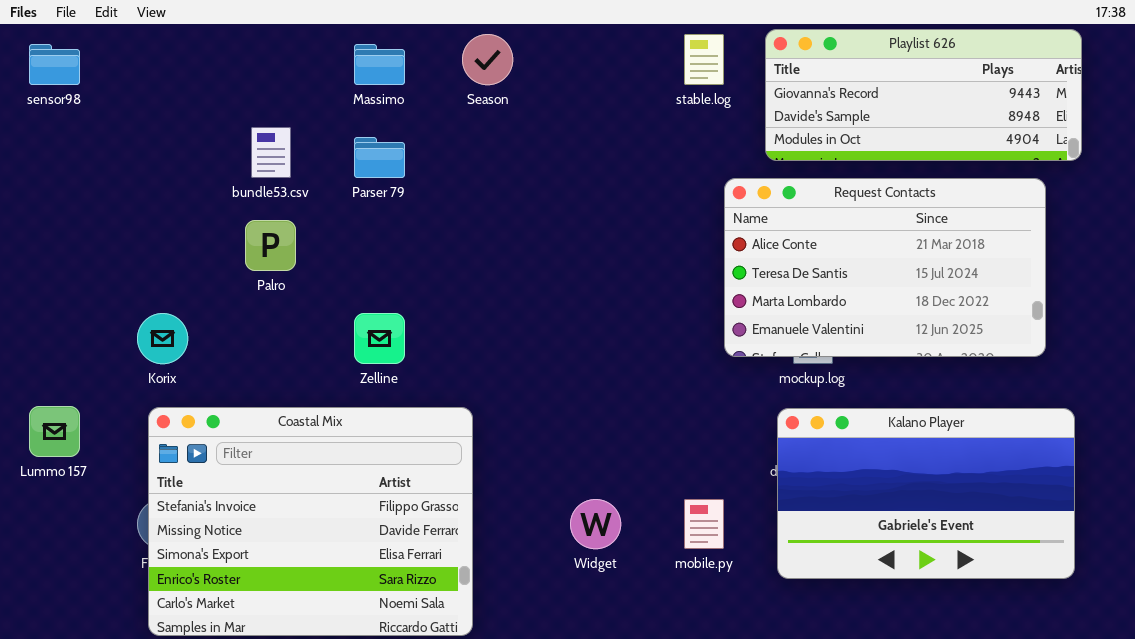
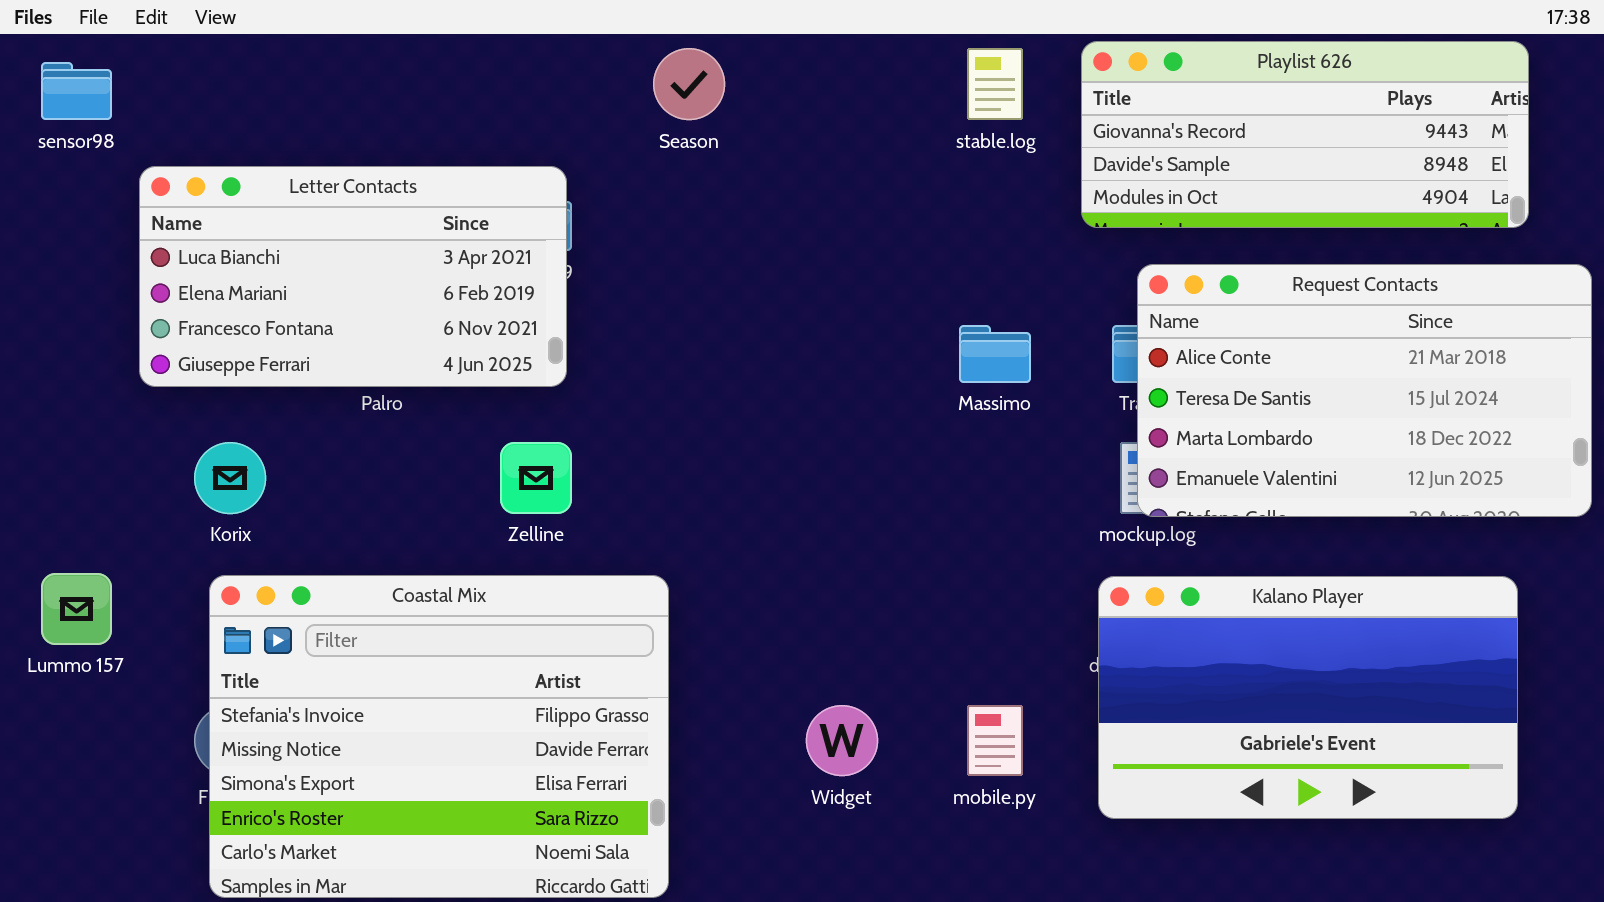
Massimo: [354,44,405,85] -> [959,325,1031,383], moved
Letter Contacts: none -> [139,166,567,387], opened
Request Contacts: [724,178,1046,357] -> [1137,264,1592,517], moved

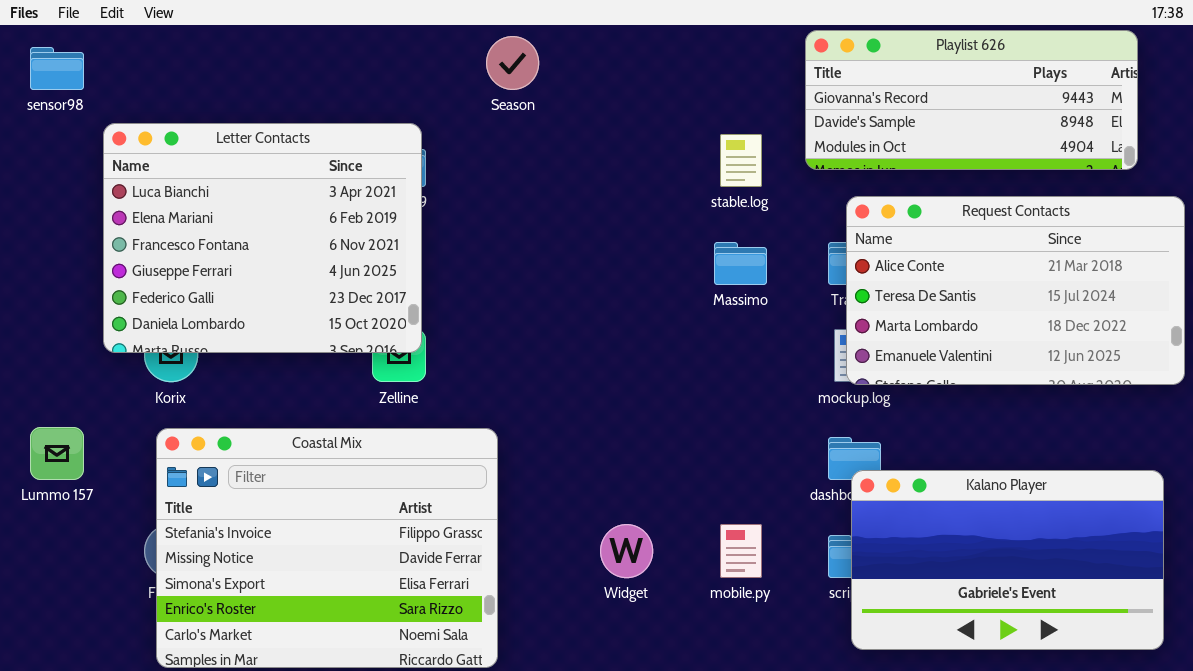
stable.log: [967,48,1023,120] -> [720,134,762,187], moved
Letter Contacts: [139,166,567,387] -> [103,123,422,353], resized
Kalano Player: [1098,576,1518,819] -> [851,470,1164,650], moved

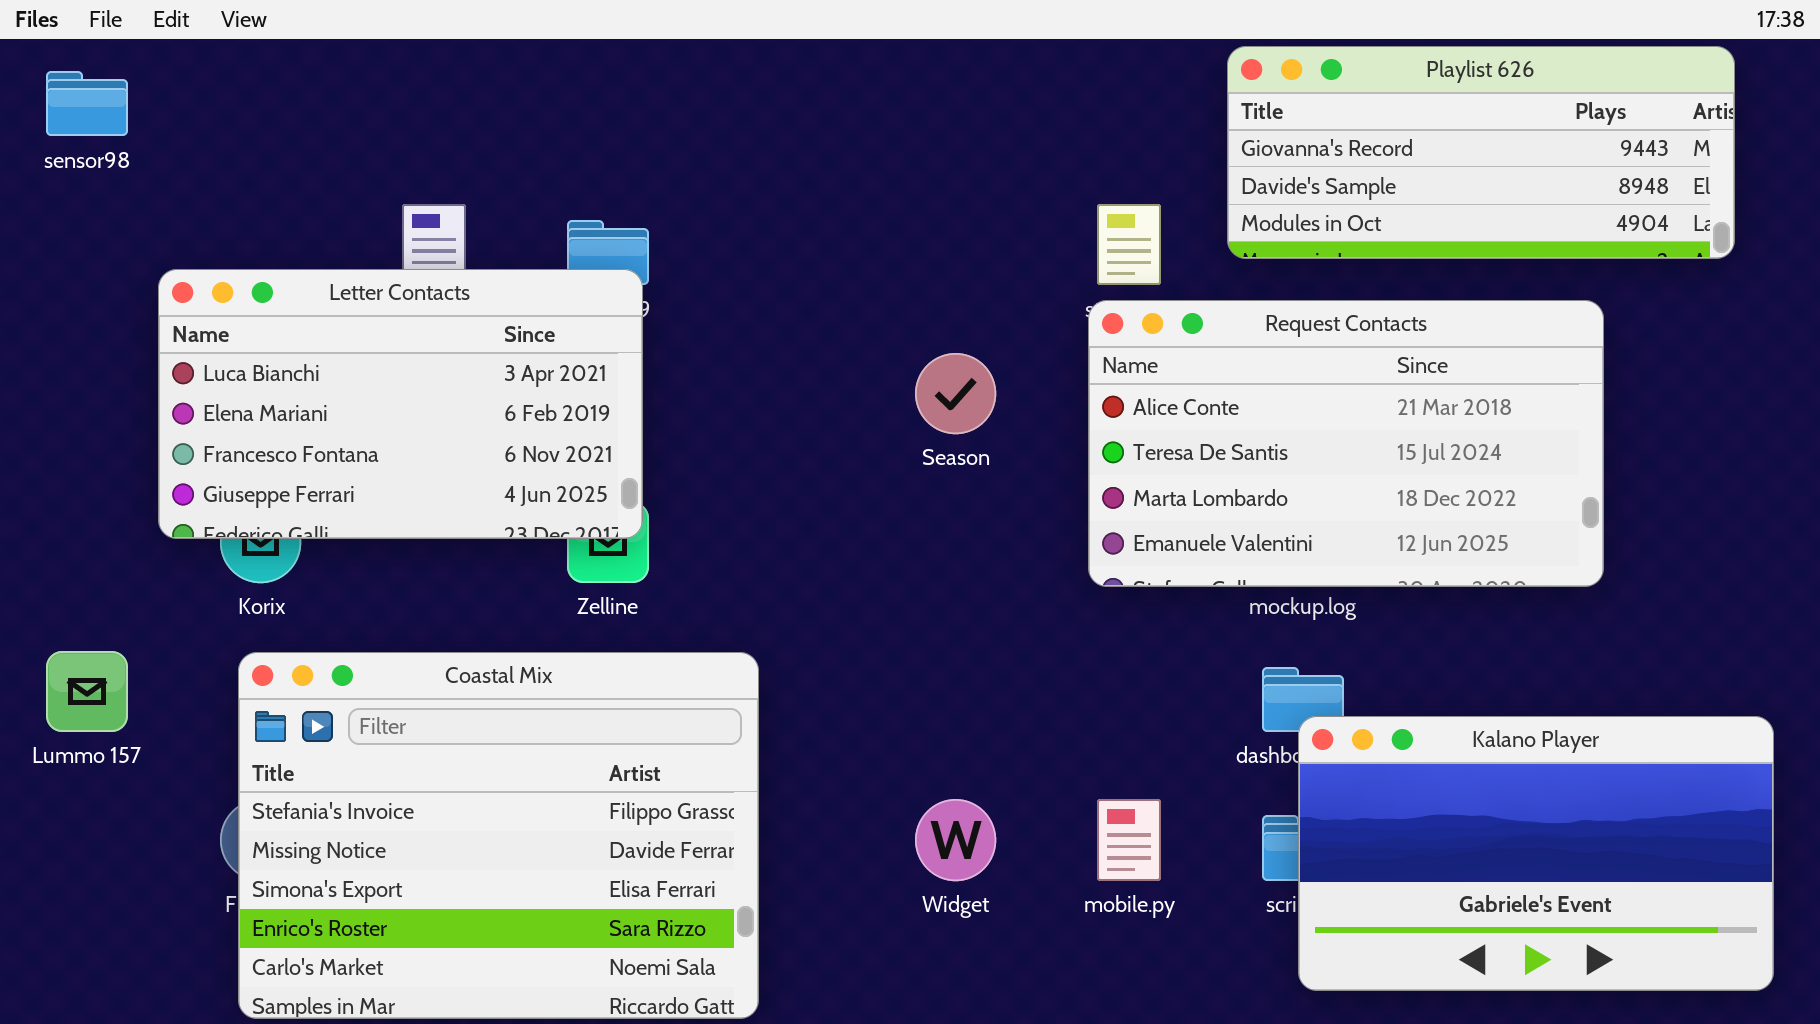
Season: [486,36,539,90] -> [915,353,996,434], moved
Letter Contacts: [103,123,422,353] -> [158,269,643,539], resized
Request Contacts: [846,196,1185,385] -> [1088,300,1604,587], moved

